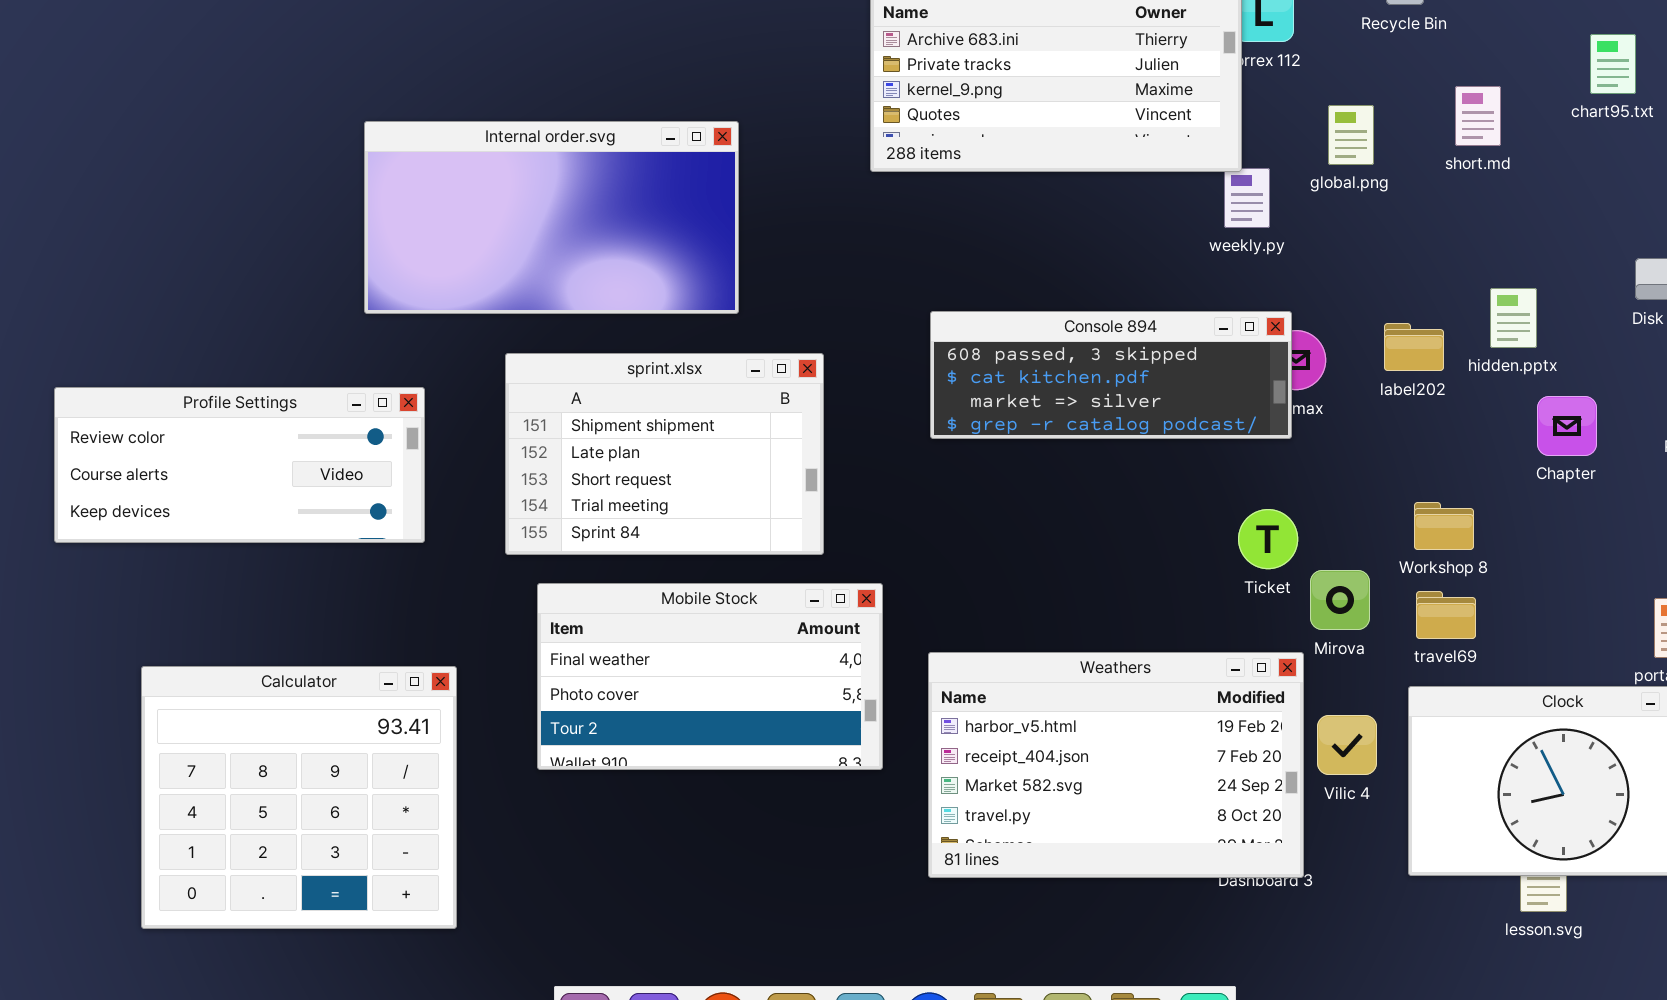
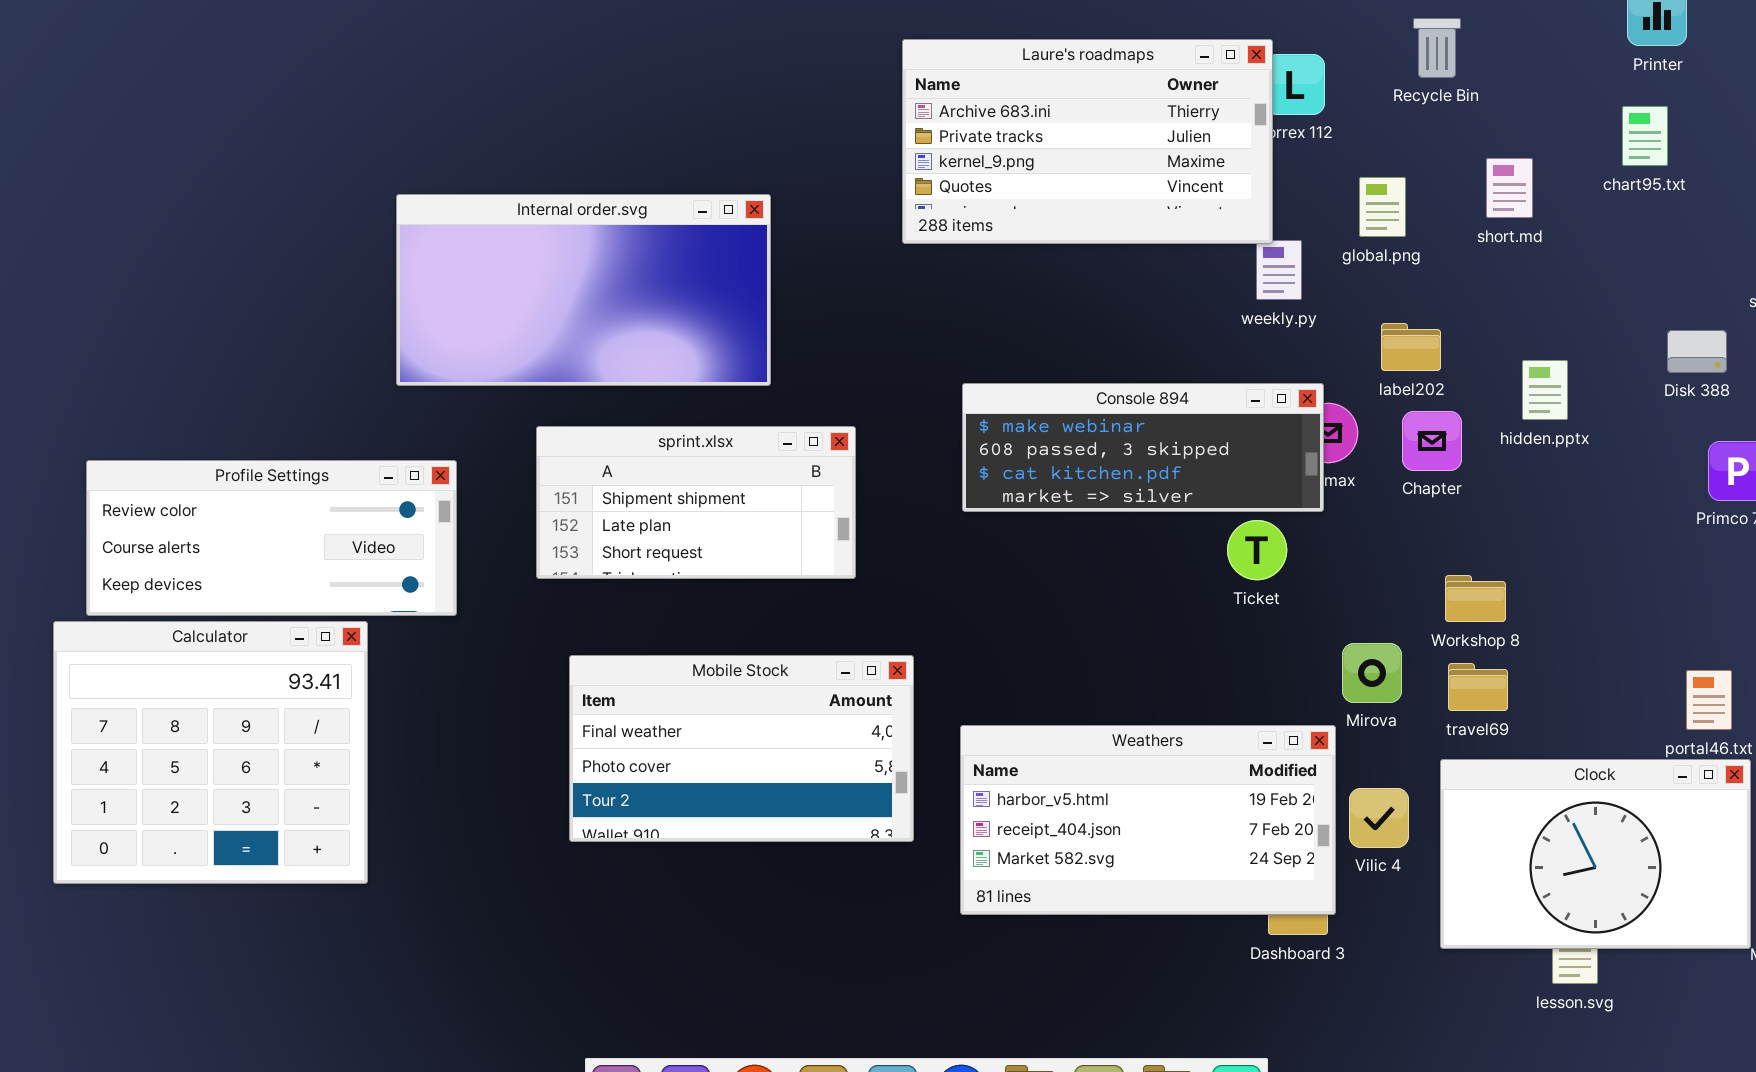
Console 894: [930,311,1292,439] -> [962,383,1324,512], scrolled up 1 row
label202: [1384,323,1444,371] -> [1381,323,1441,371], moved
sprint.xlsx: [505,353,824,555] -> [536,426,856,579], resized
Chapter: [1537,396,1597,456] -> [1402,411,1462,471], moved
Ticket: [1238,509,1298,569] -> [1227,520,1287,580], moved
Weathers: [928,652,1304,878] -> [960,725,1336,915], resized
Calculator: [141,666,457,929] -> [53,621,368,884], moved

